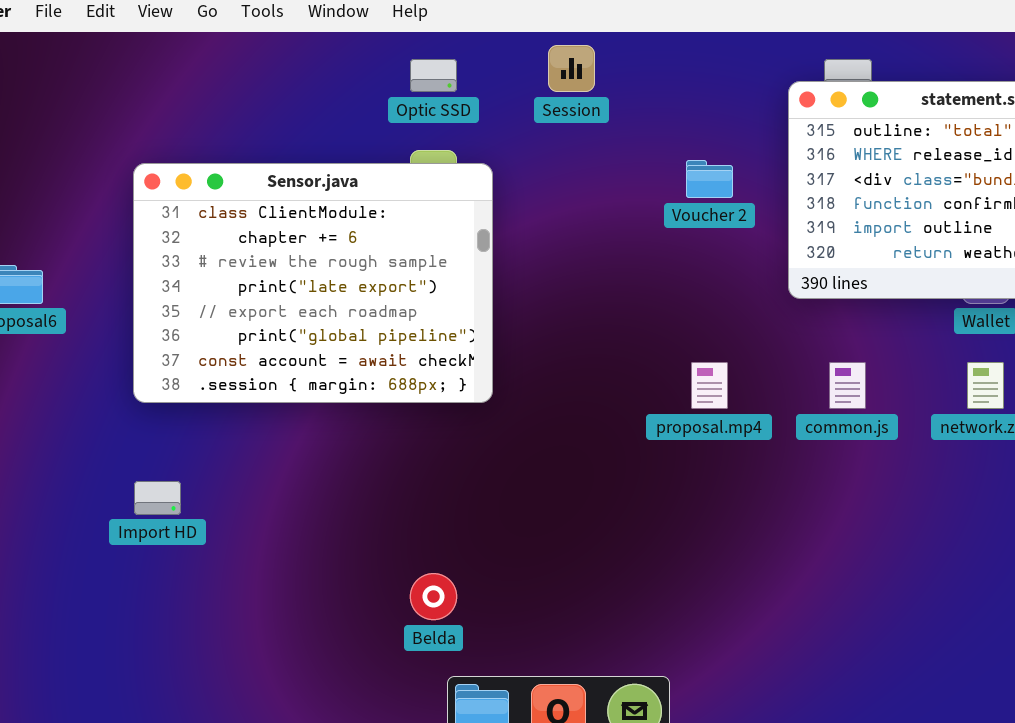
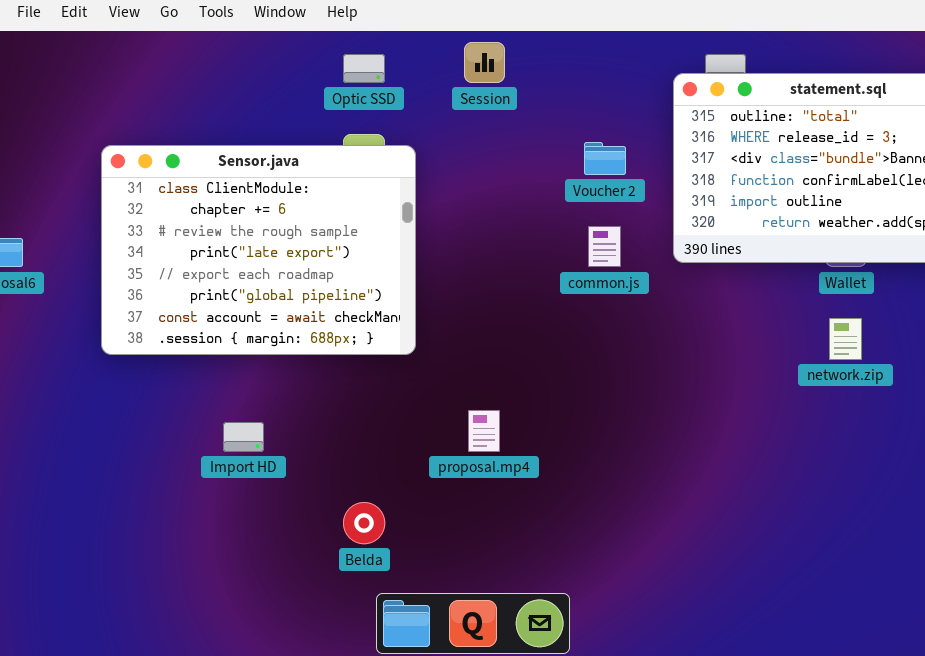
proposal.mp4: [691,362,728,409] -> [468,410,500,452], moved
common.js: [829,362,866,409] -> [588,226,621,267], moved
Import HD: [134,481,181,515] -> [223,422,264,452], moved

